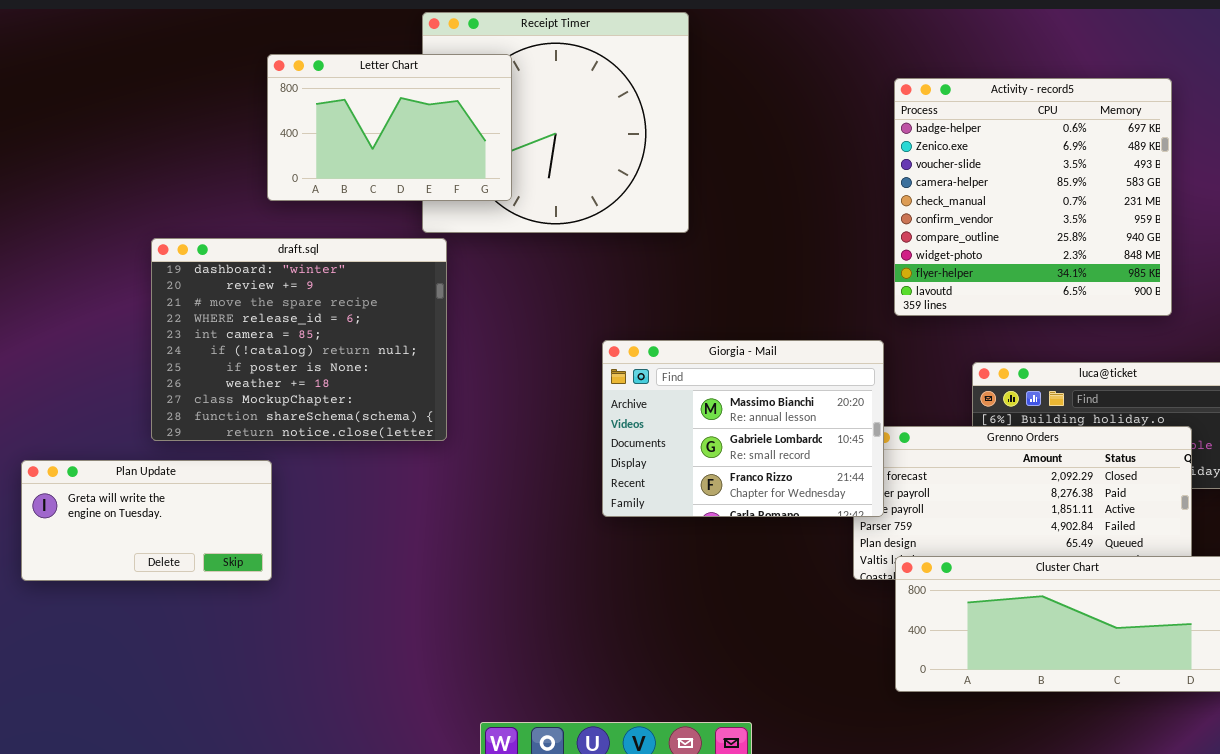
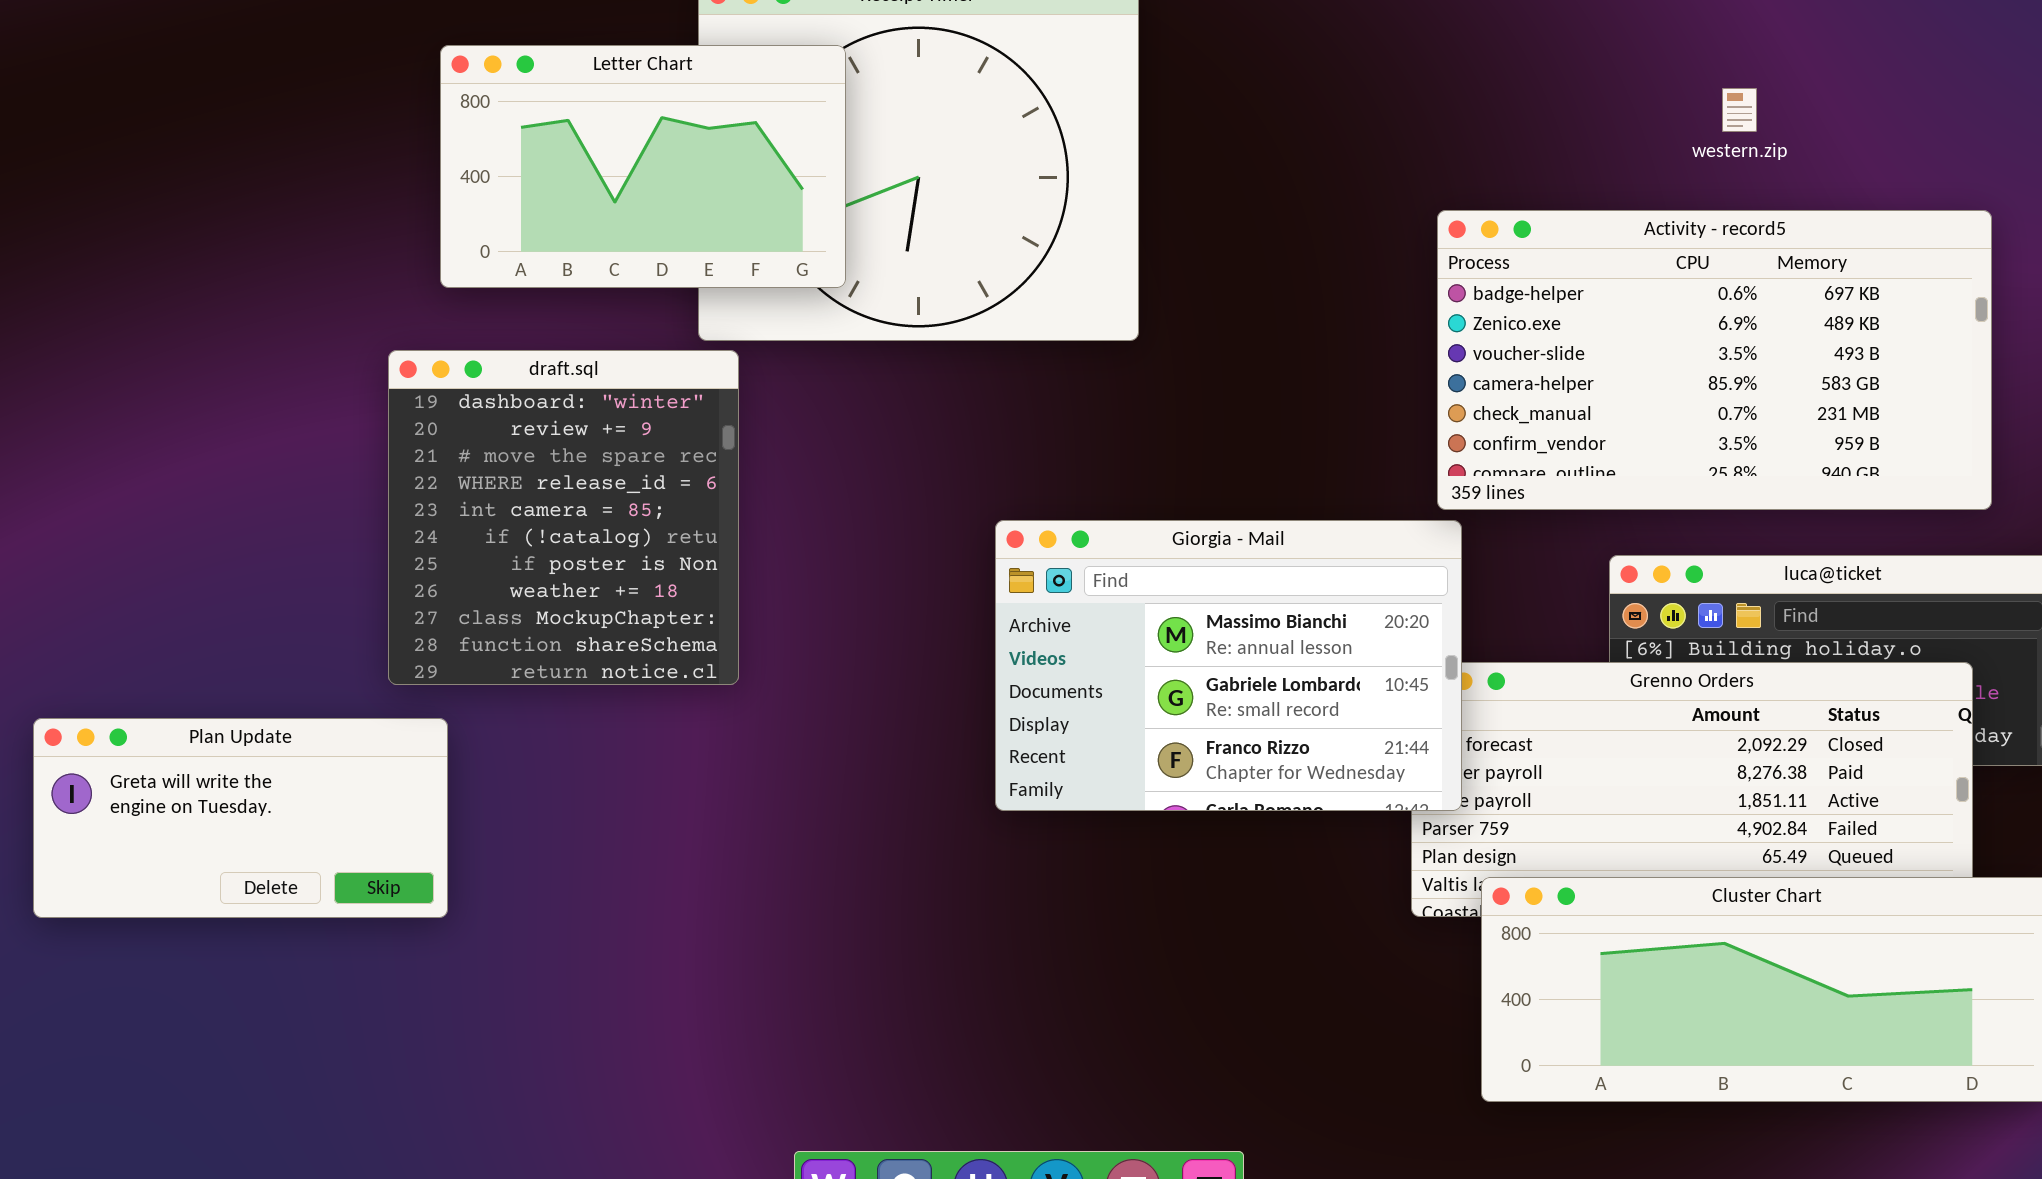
Activity - record5: [894,78,1172,316] -> [1437,210,1992,510], moved, resized
draft.sql: [151,238,447,441] -> [388,350,739,685], resized

